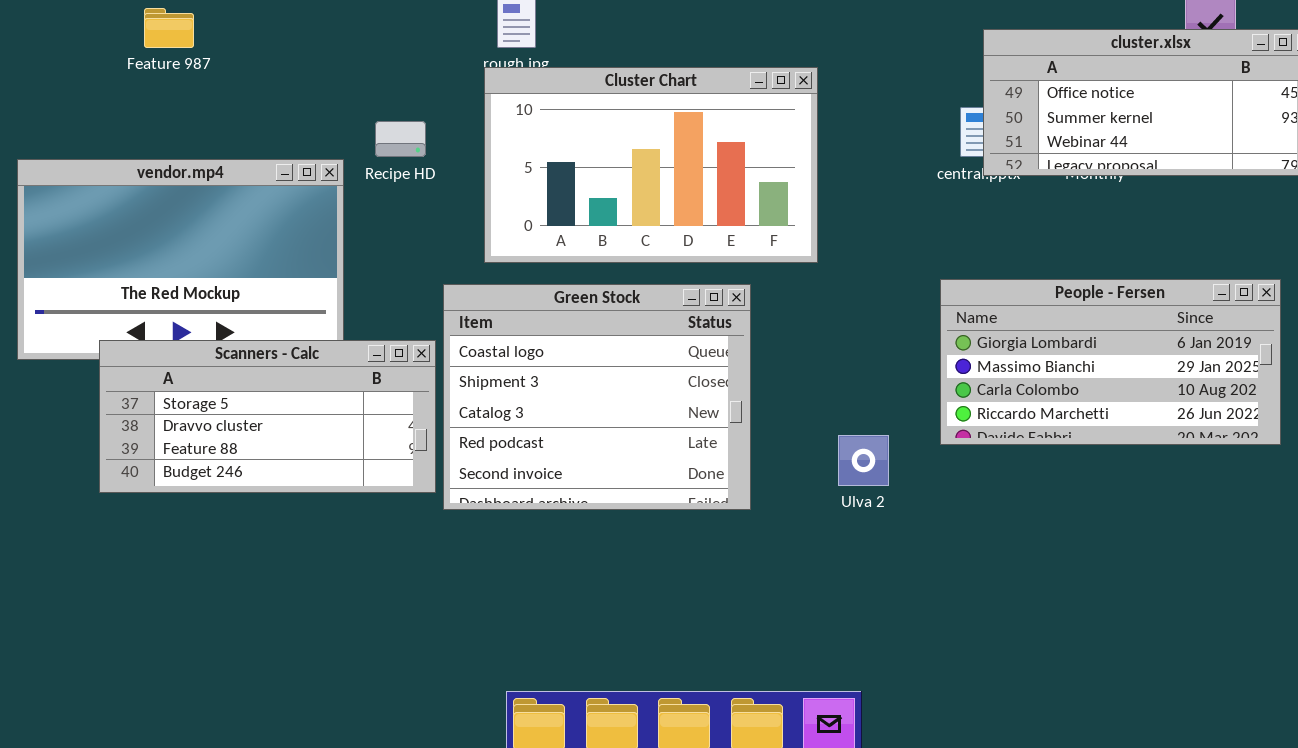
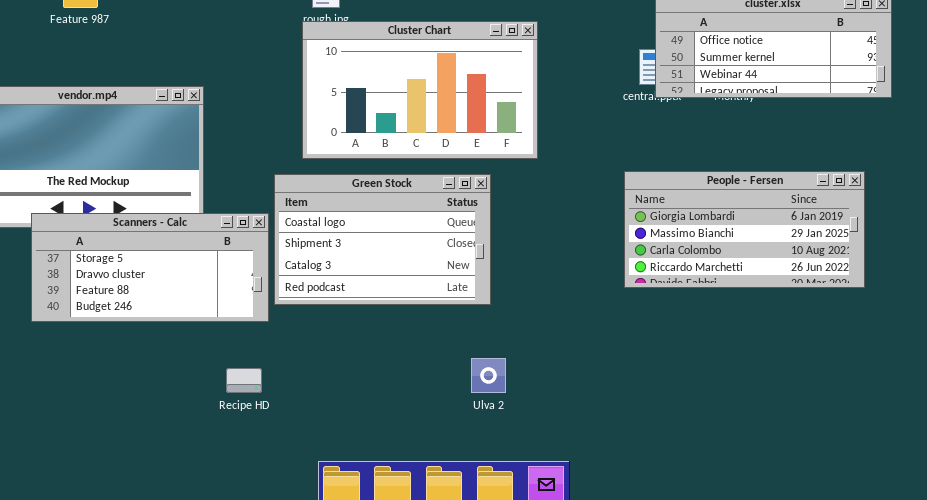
Recipe HD: [375,121,426,157] -> [226,368,262,393], moved
Green Stock: [443,284,751,510] -> [274,174,491,305], resized
Ulva 2: [838,435,889,486] -> [471,358,506,393], moved

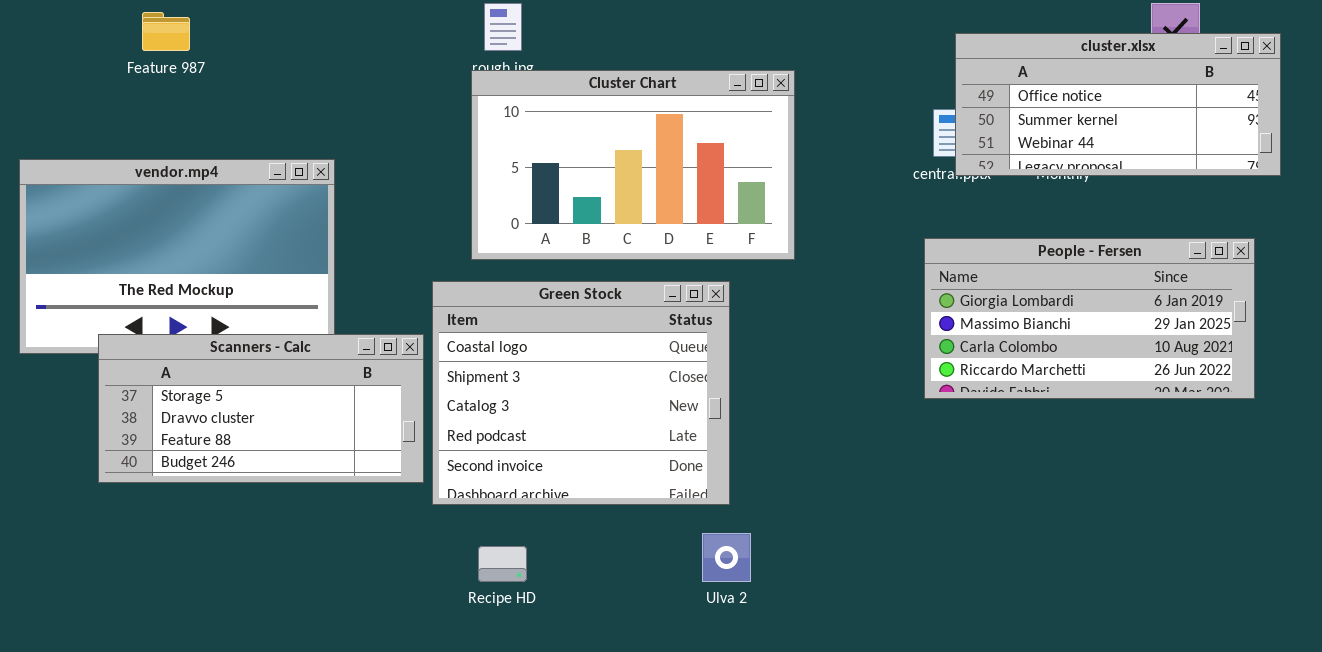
People - Fersen: [624,171,865,288] -> [924,238,1255,399], moved
Green Stock: [274,174,491,305] -> [432,281,730,505], resized
Recipe HD: [226,368,262,393] -> [478,546,527,582], moved

